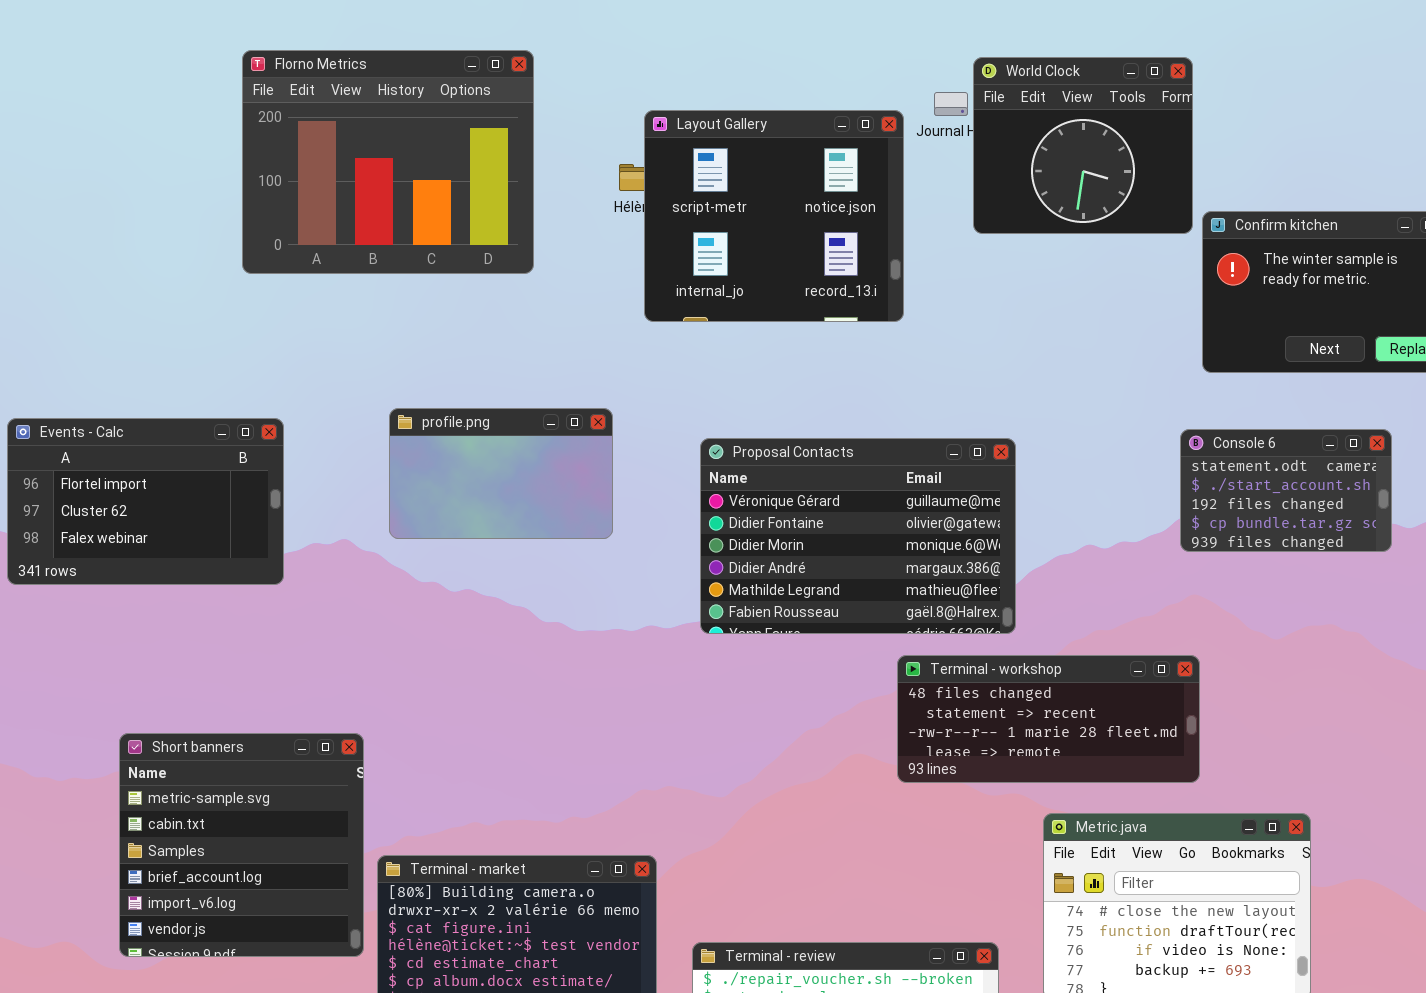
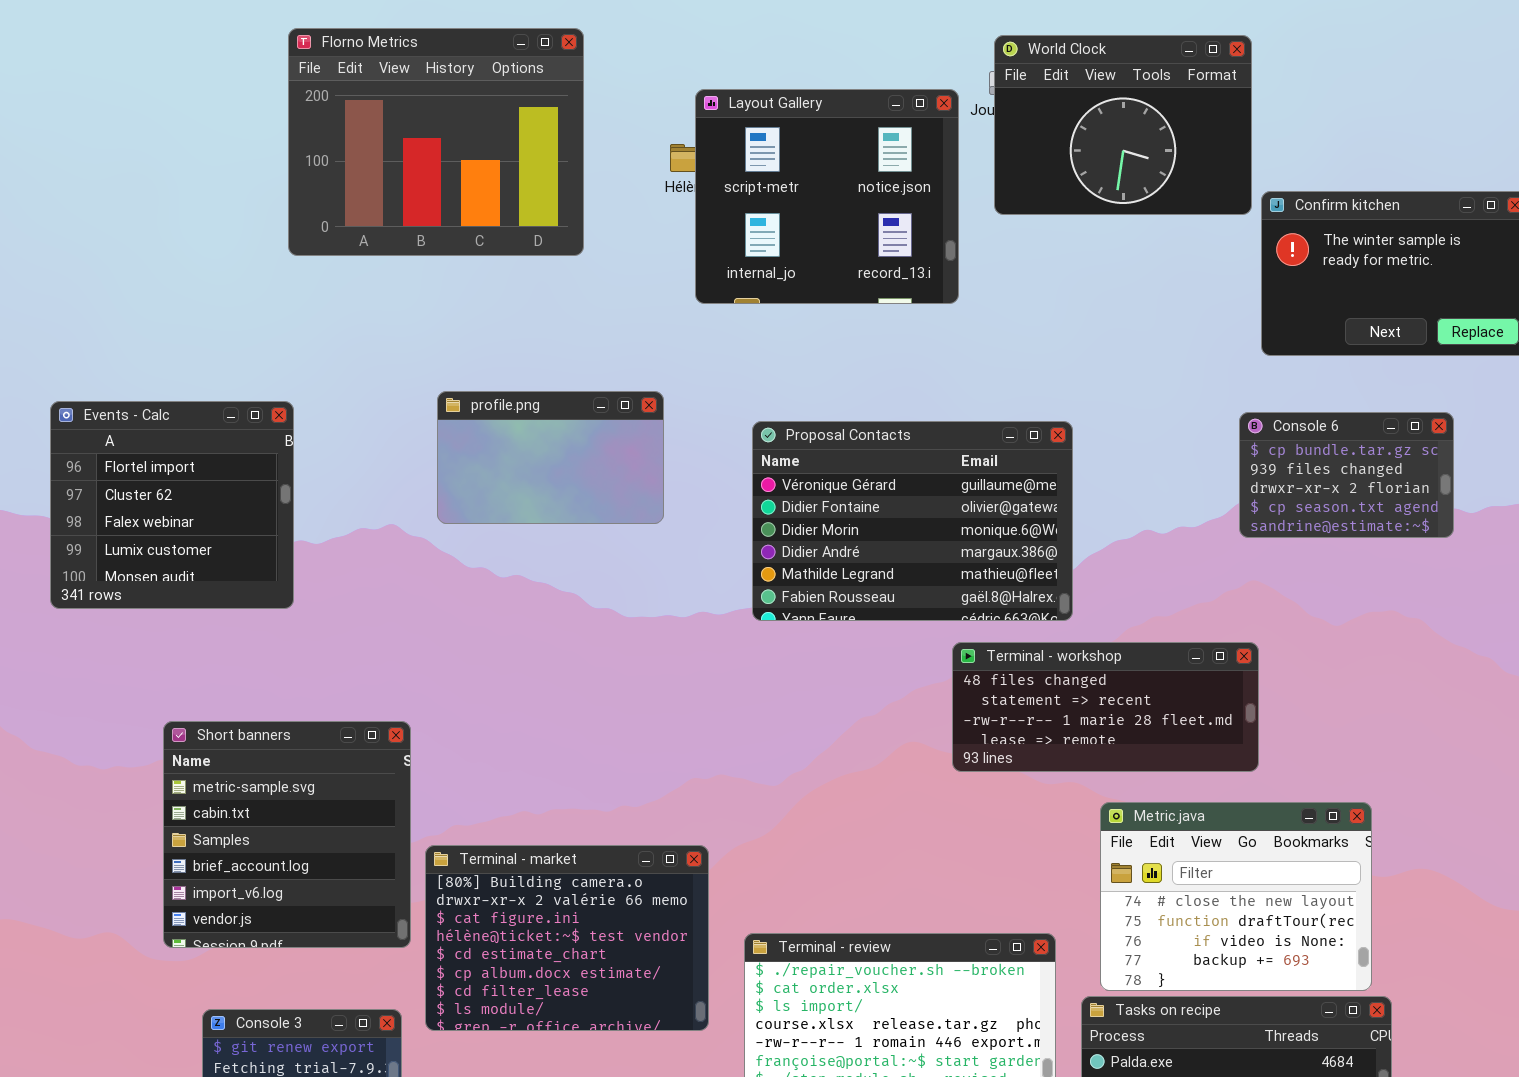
World Clock: [973,57,1193,234] -> [994,35,1252,215], resized
Events - Calc: [7,418,284,585] -> [50,401,294,609], resized
Console 6: [1180,429,1392,552] -> [1239,412,1454,538], scrolled down 3 rows

